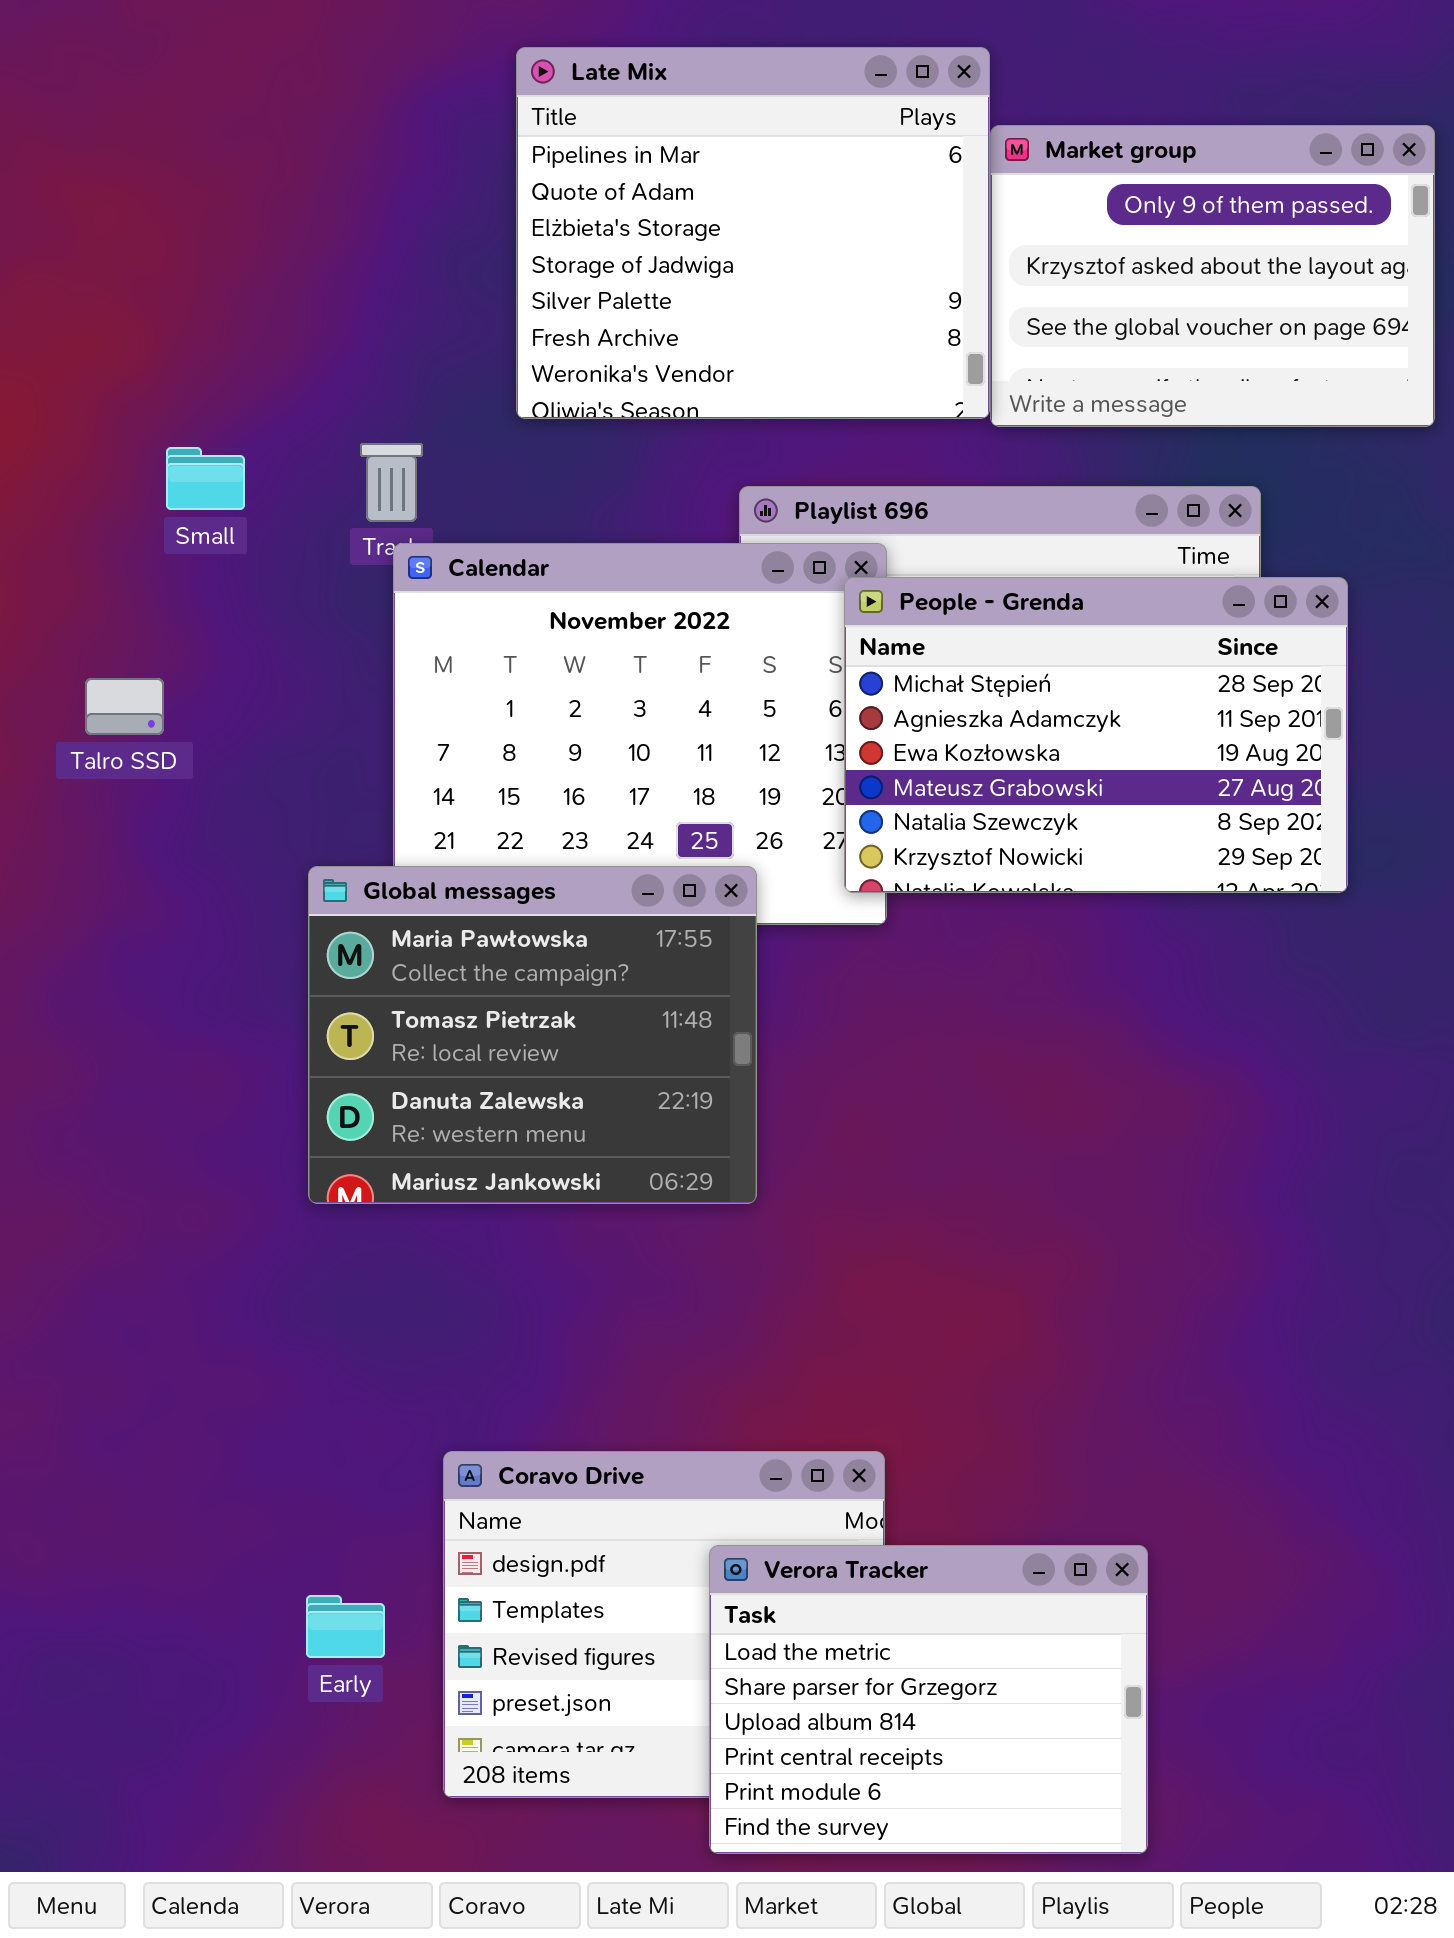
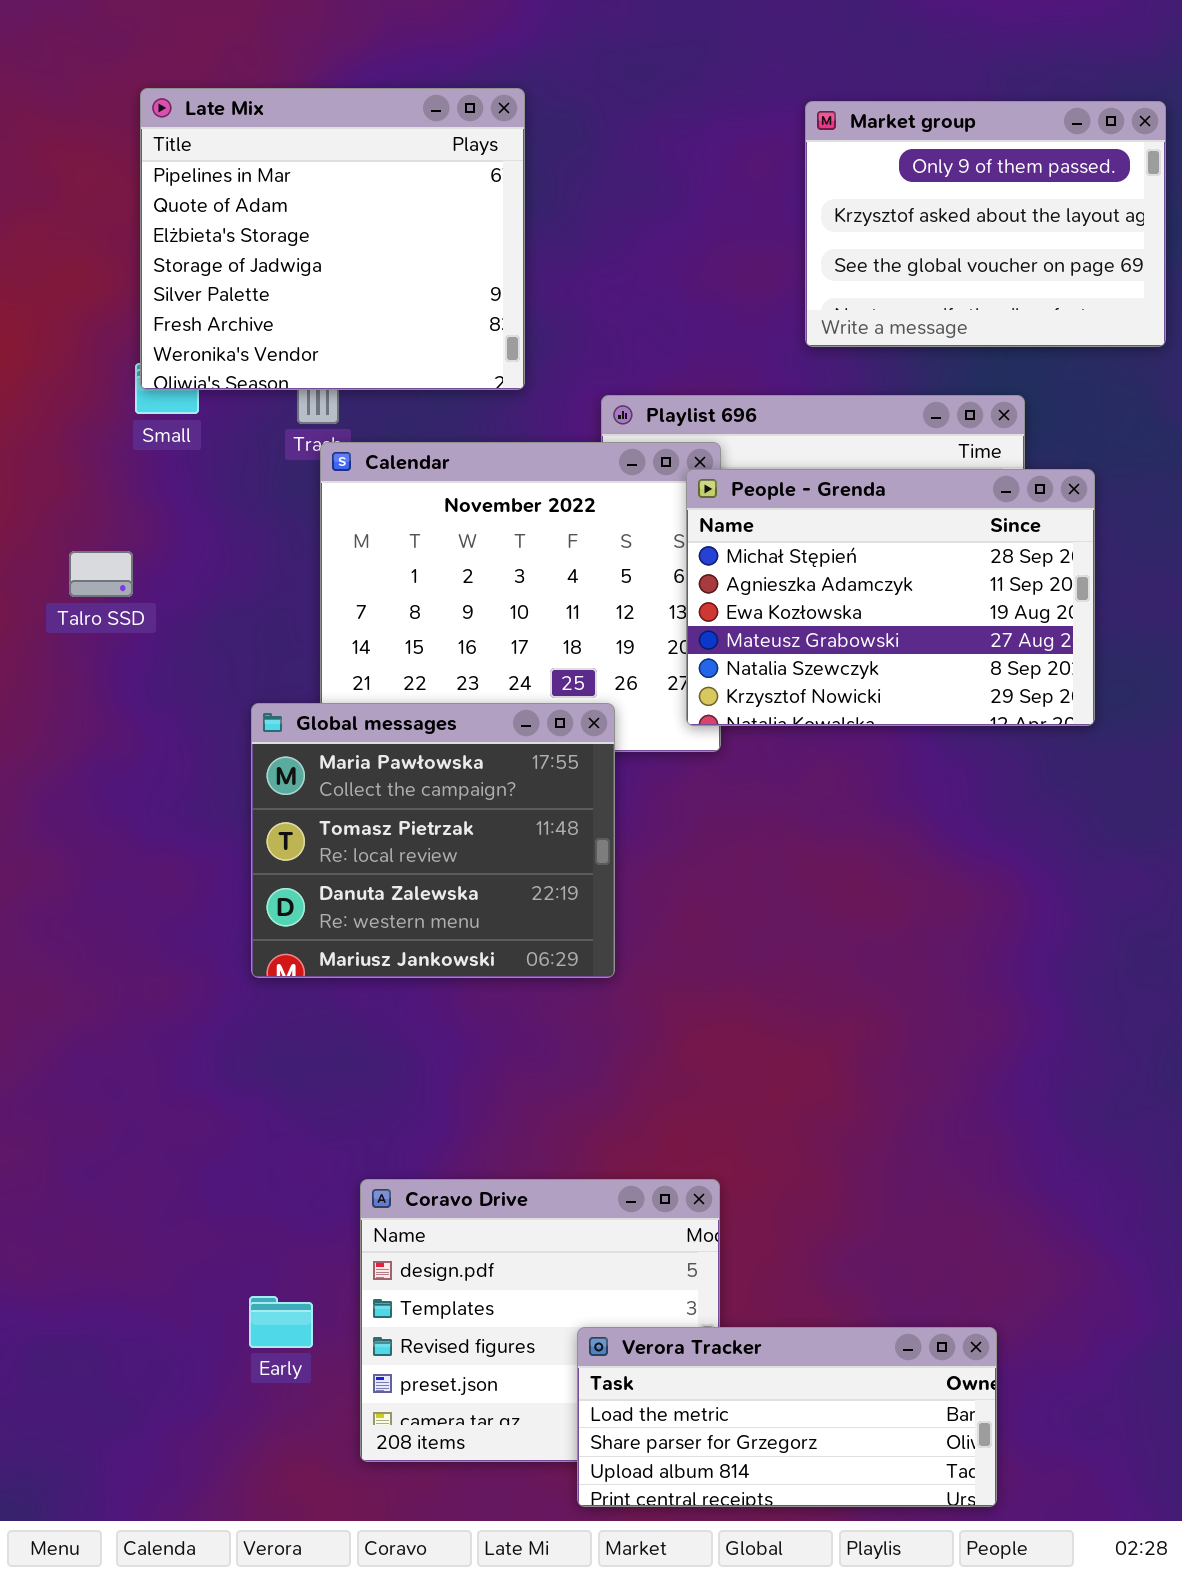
Late Mix: [516,47,990,419] -> [140,88,525,390], moved
Verora Tracker: [709,1545,1148,1854] -> [577,1327,997,1507], resized

